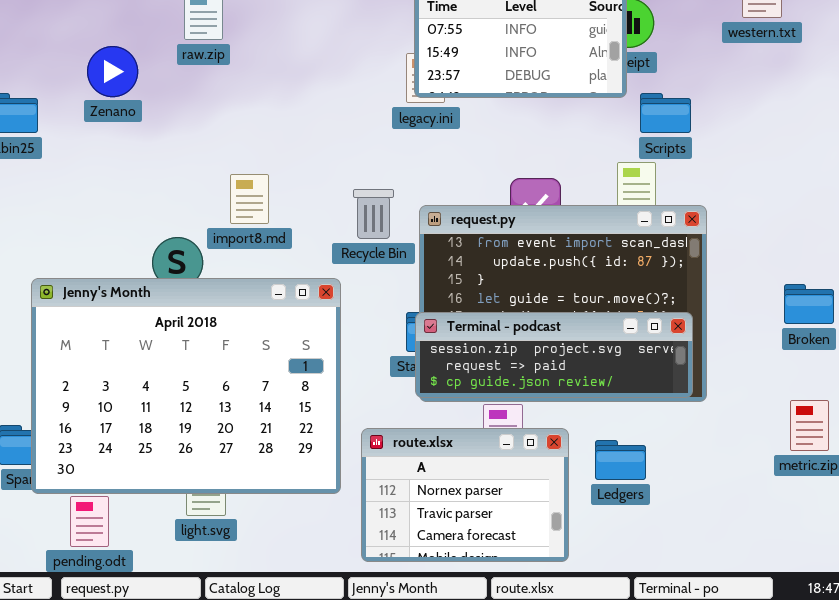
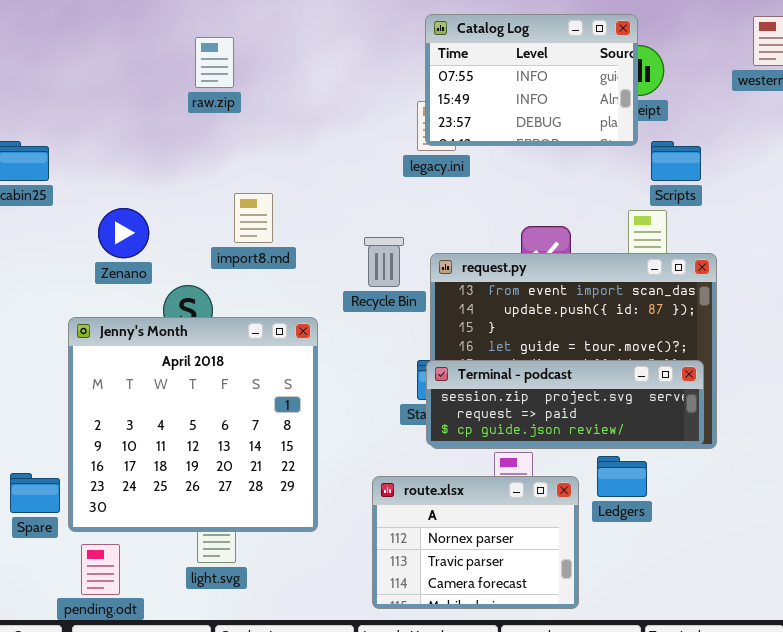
Zenano: [87,46,138,97] -> [98,208,149,258], moved
import8.md: [230,174,269,224] -> [234,193,273,243], moved
Jenny's Month: [31,278,341,494] -> [68,317,318,532], moved, resized
Ledgers: [595,440,646,480] -> [597,456,647,497], moved

